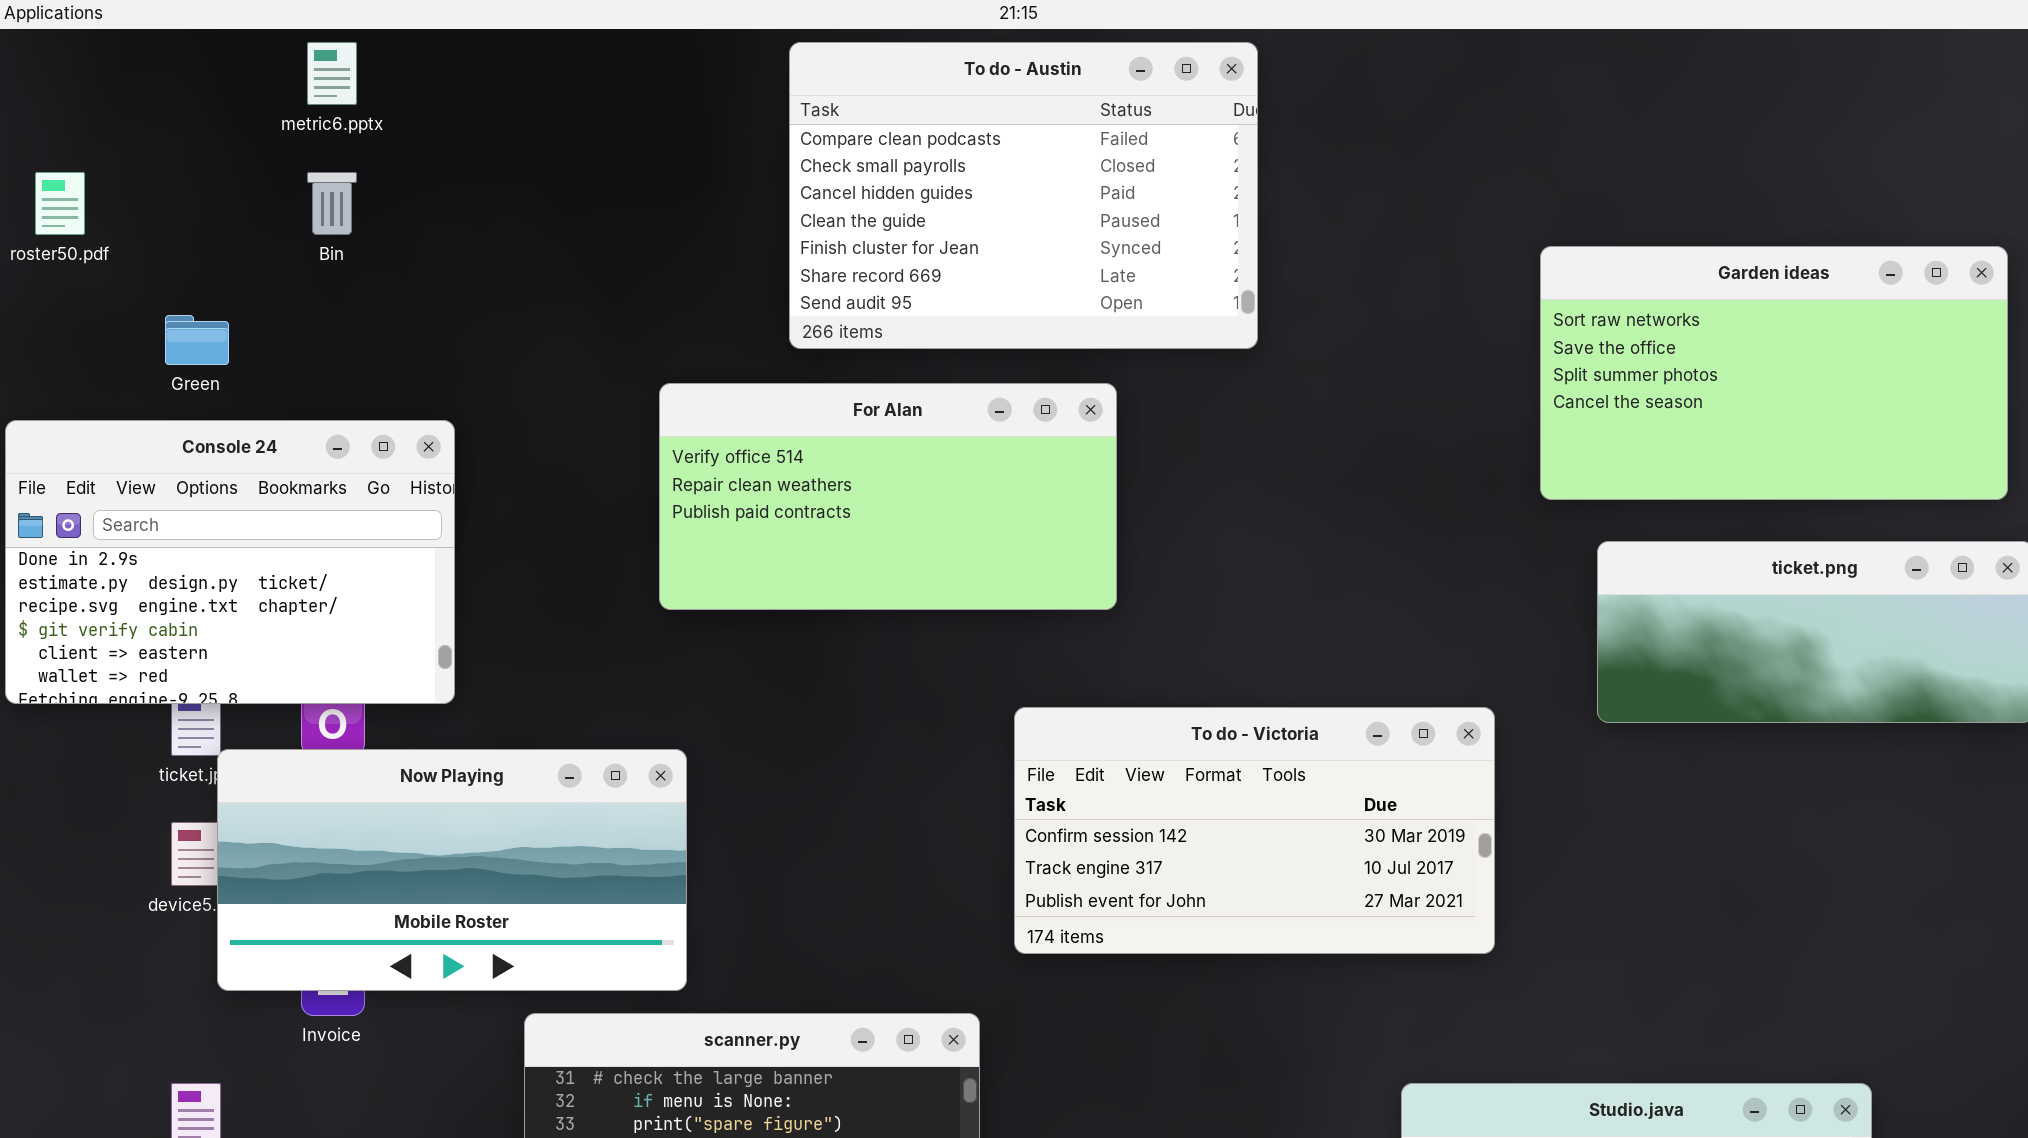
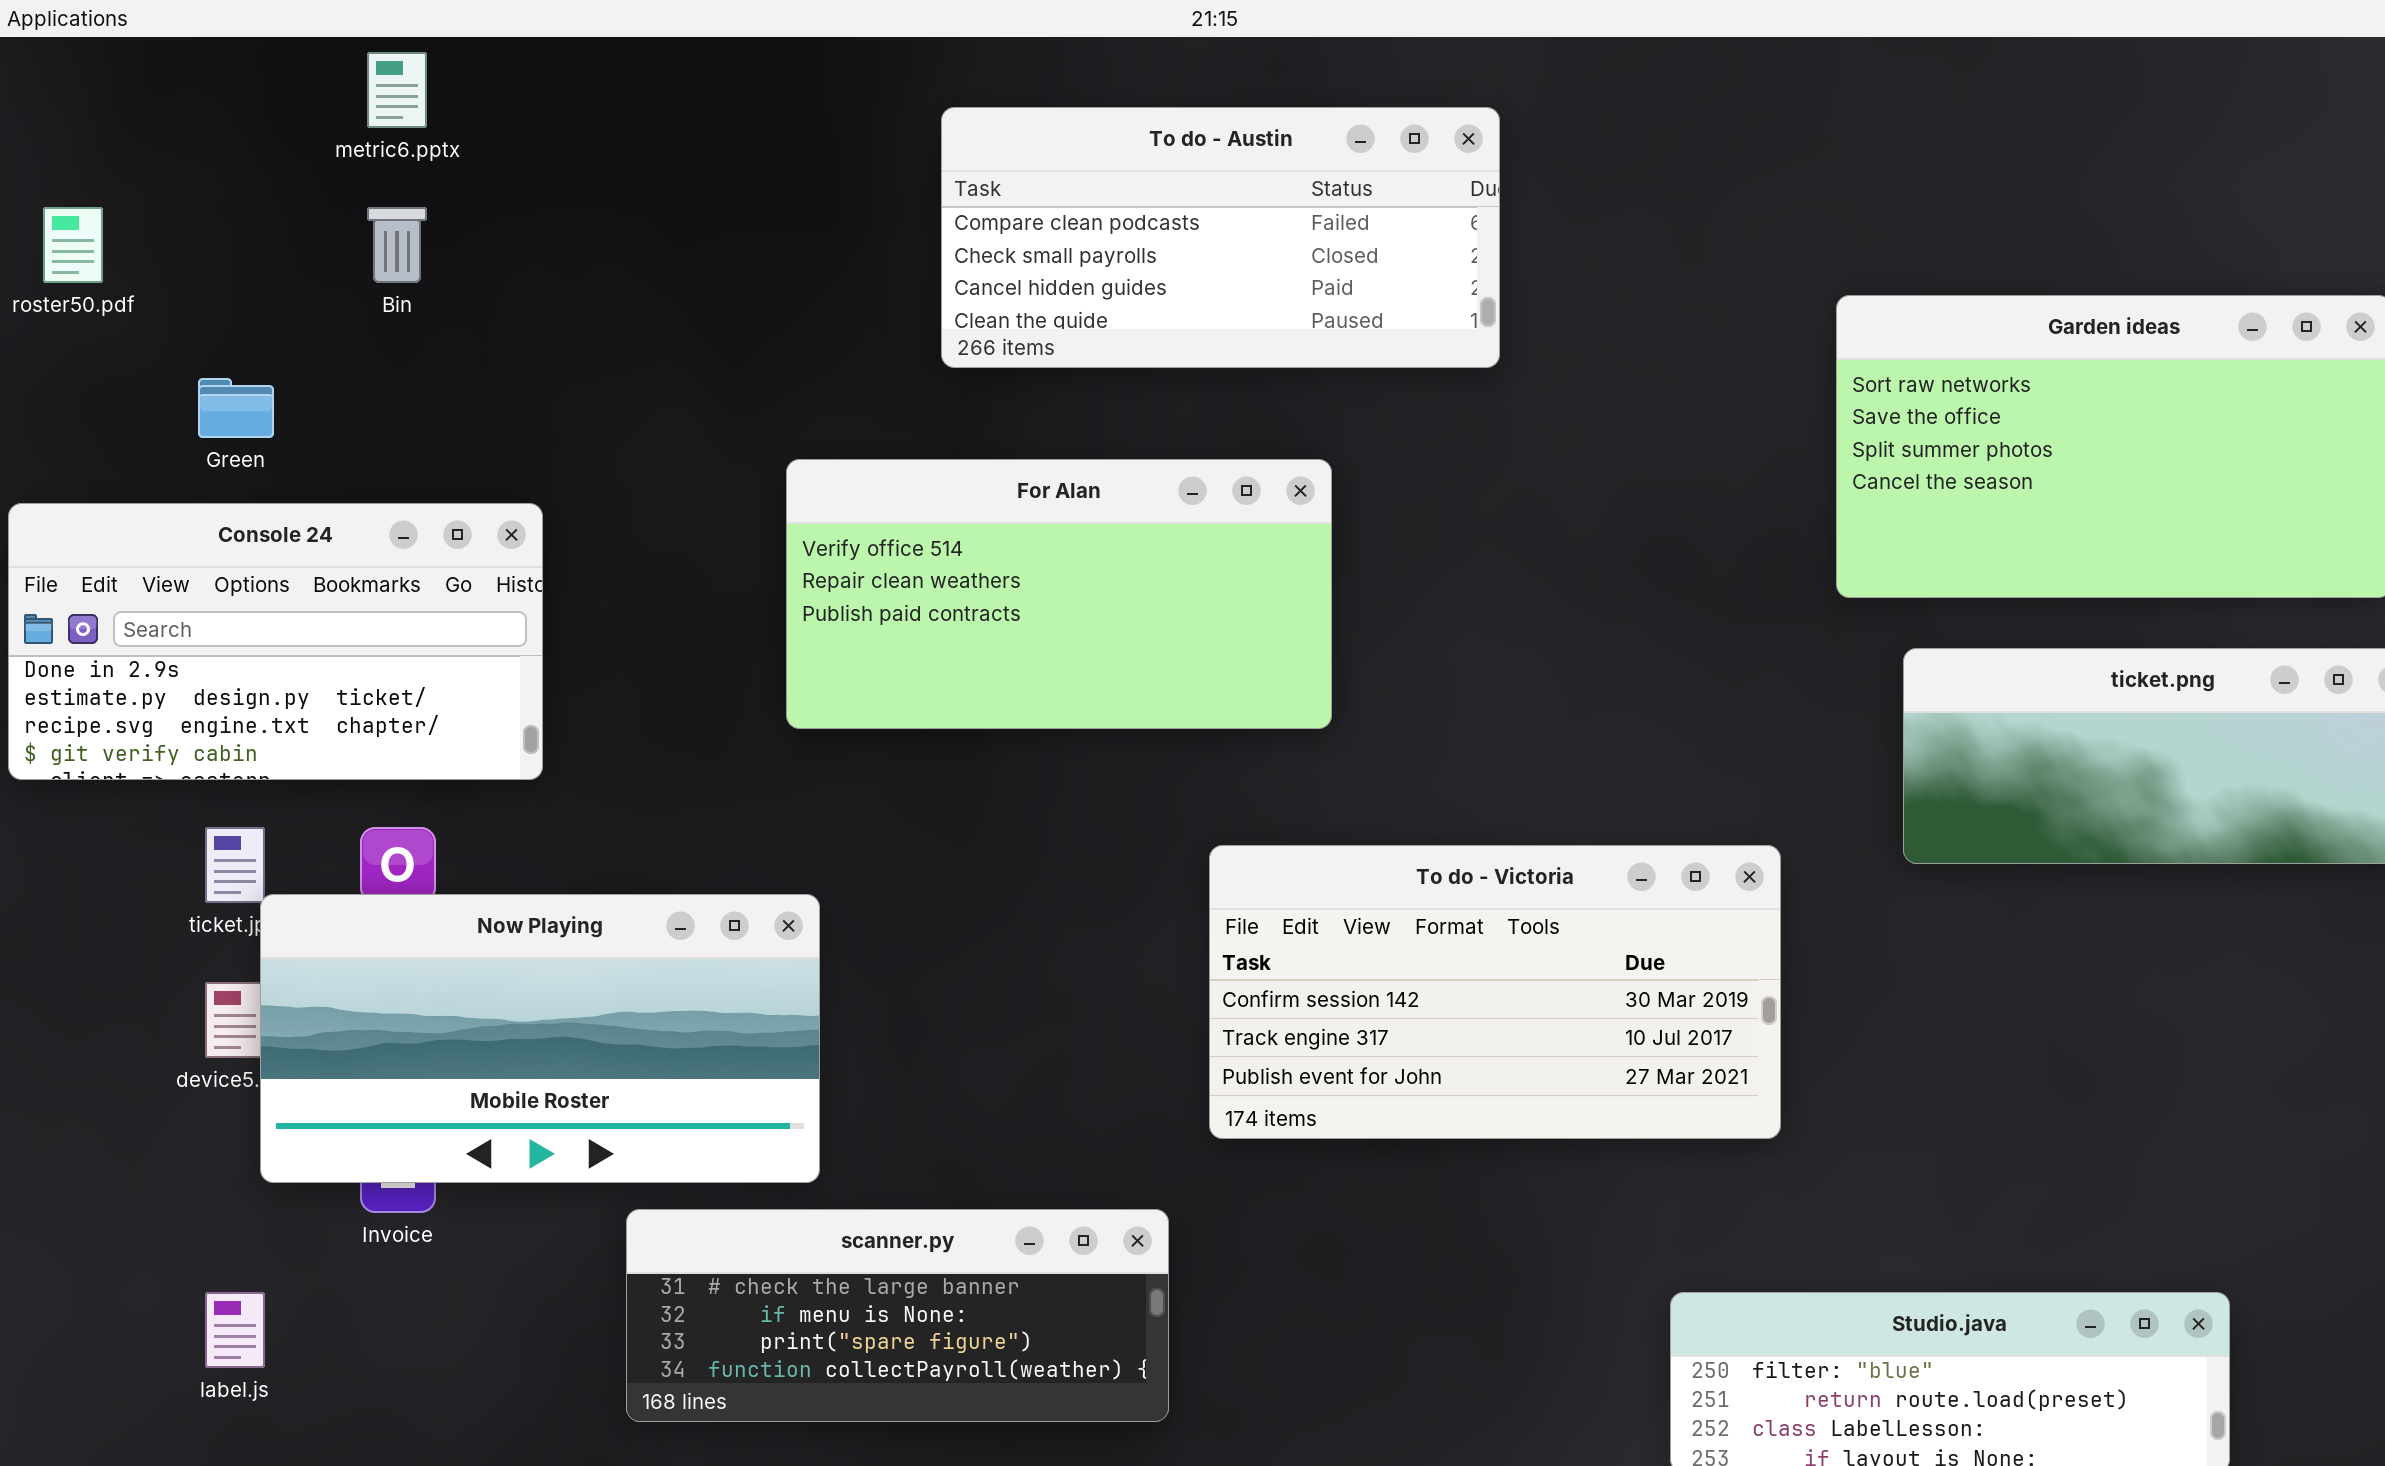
To do - Austin: [789,42,1258,349] -> [941,107,1500,368], moved, resized
Console 24: [5,420,455,704] -> [8,503,543,780], resized

